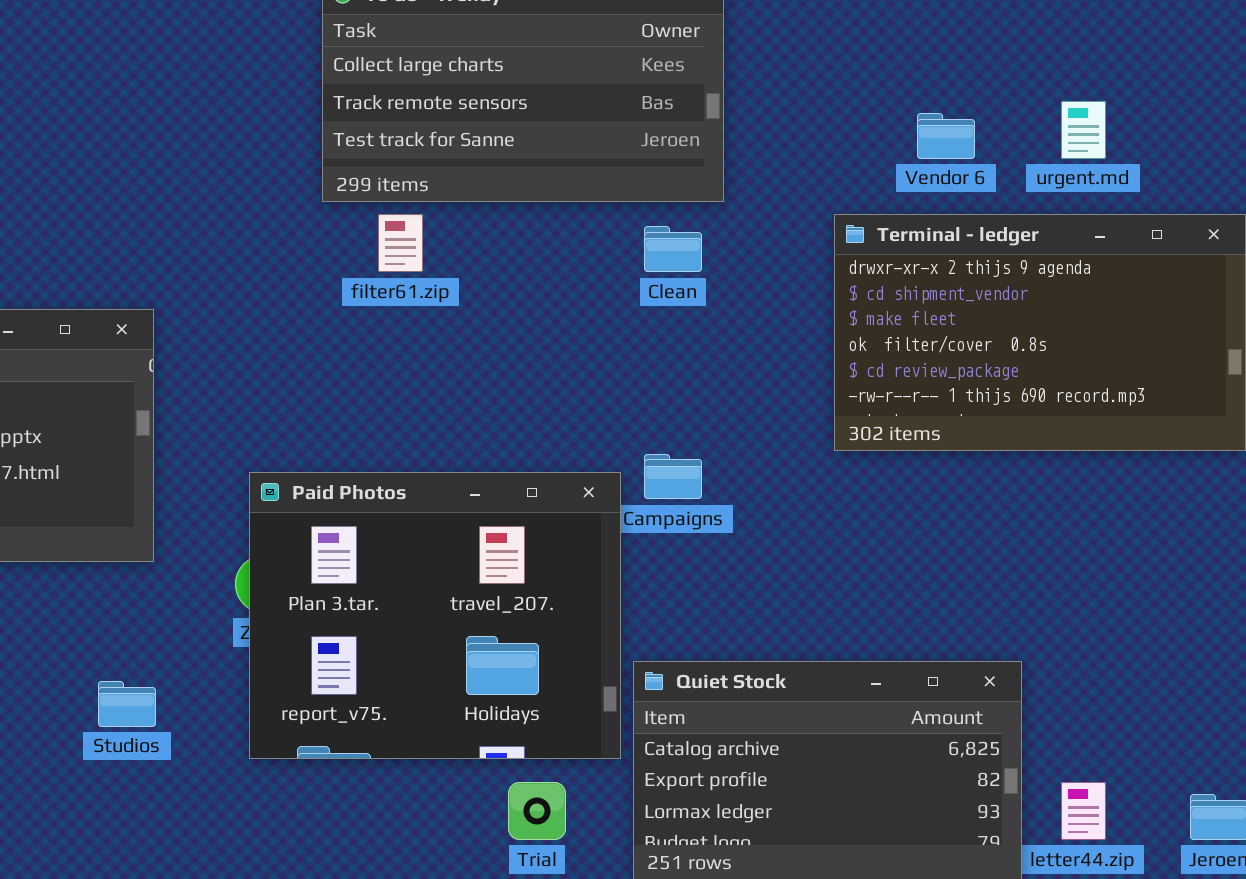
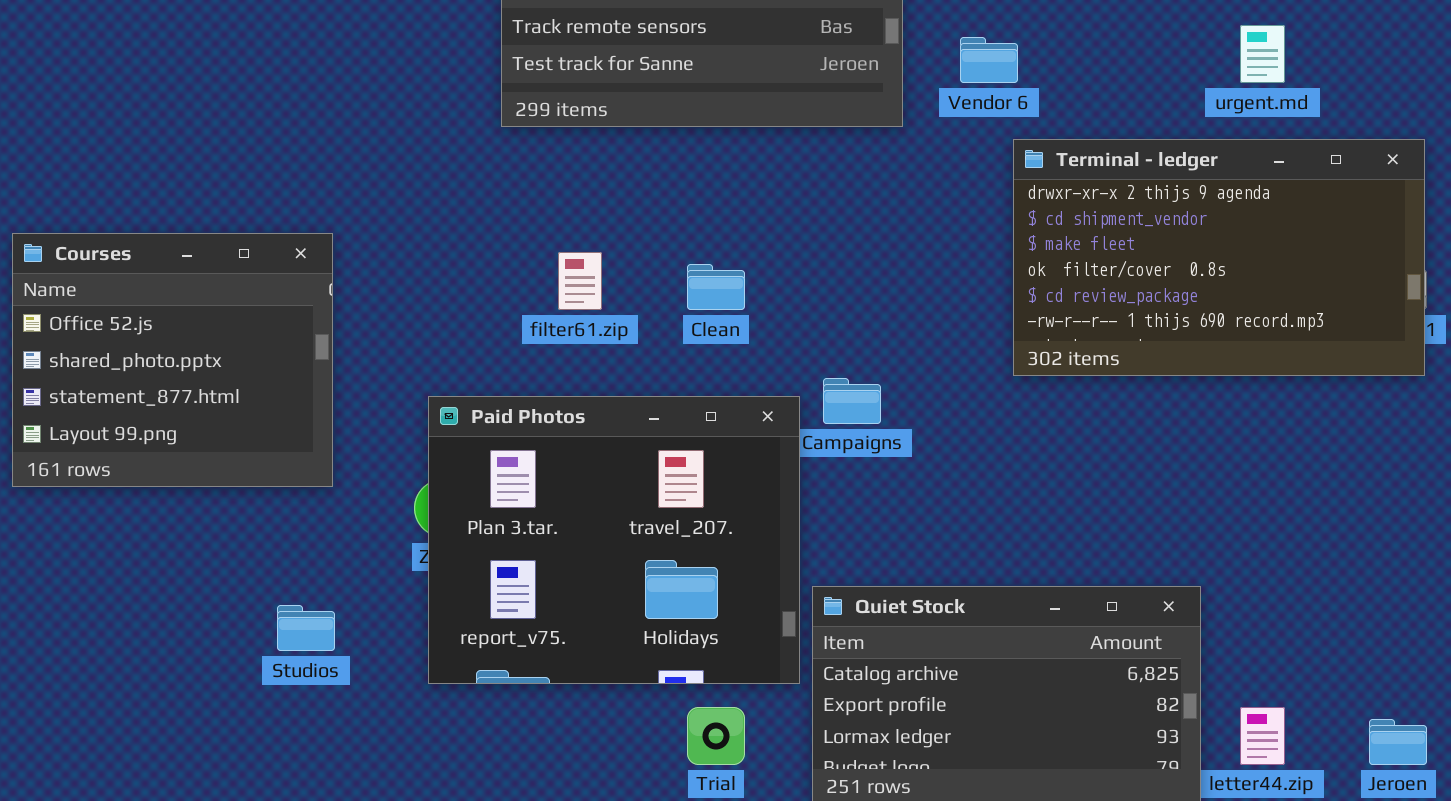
Vendor 6: [917,113,975,159] -> [960,37,1018,83], moved
filter61.zip: [378,214,423,272] -> [558,252,602,310], moved
Clean: [644,226,702,272] -> [687,264,745,310], moved

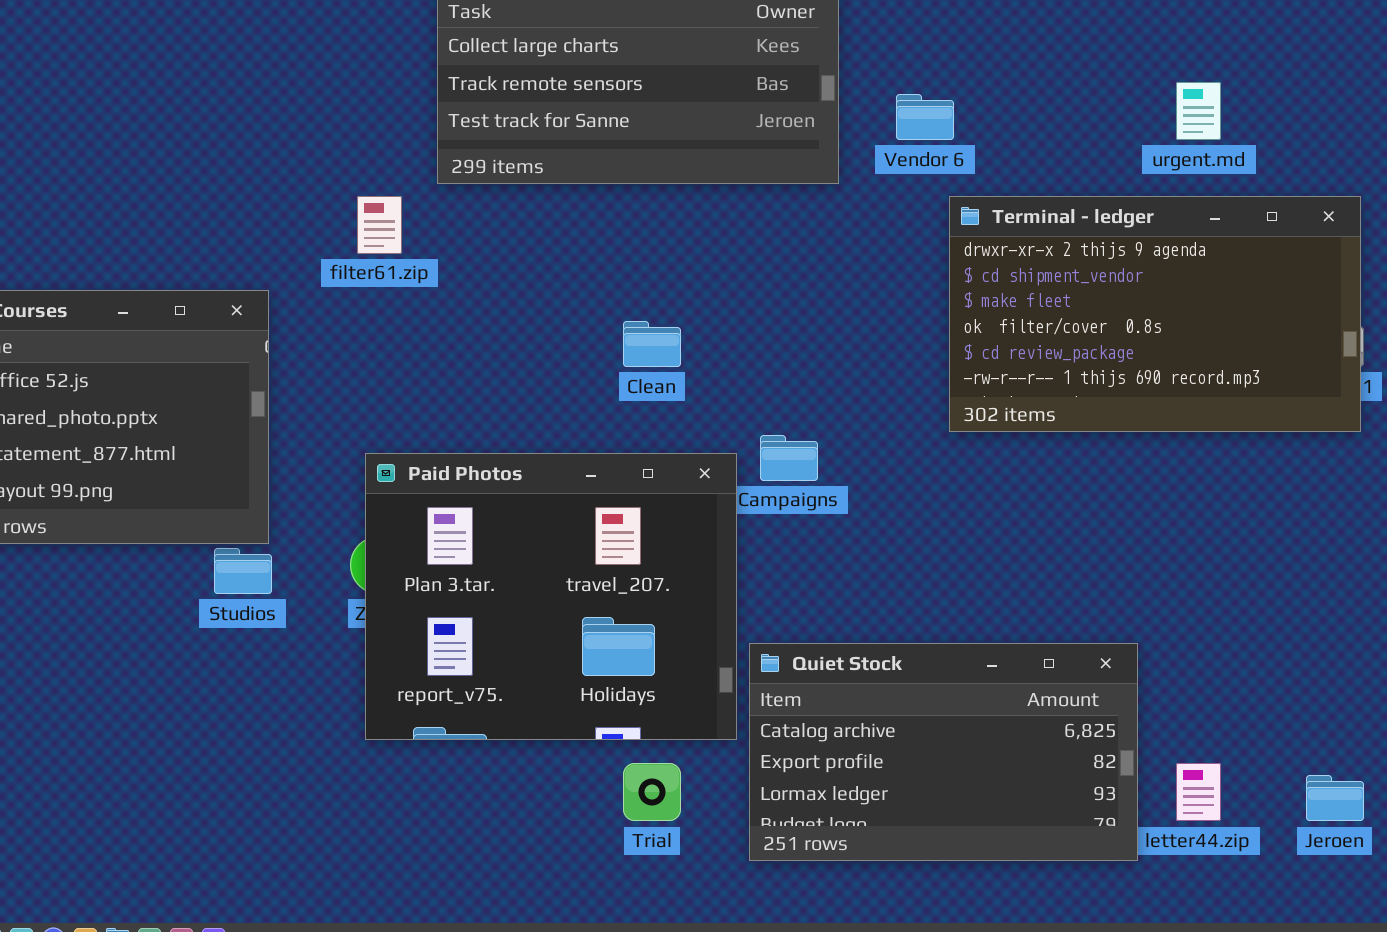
filter61.zip: [558,252,602,310] -> [357,196,402,254], moved
Studios: [277,605,335,651] -> [214,548,272,594], moved

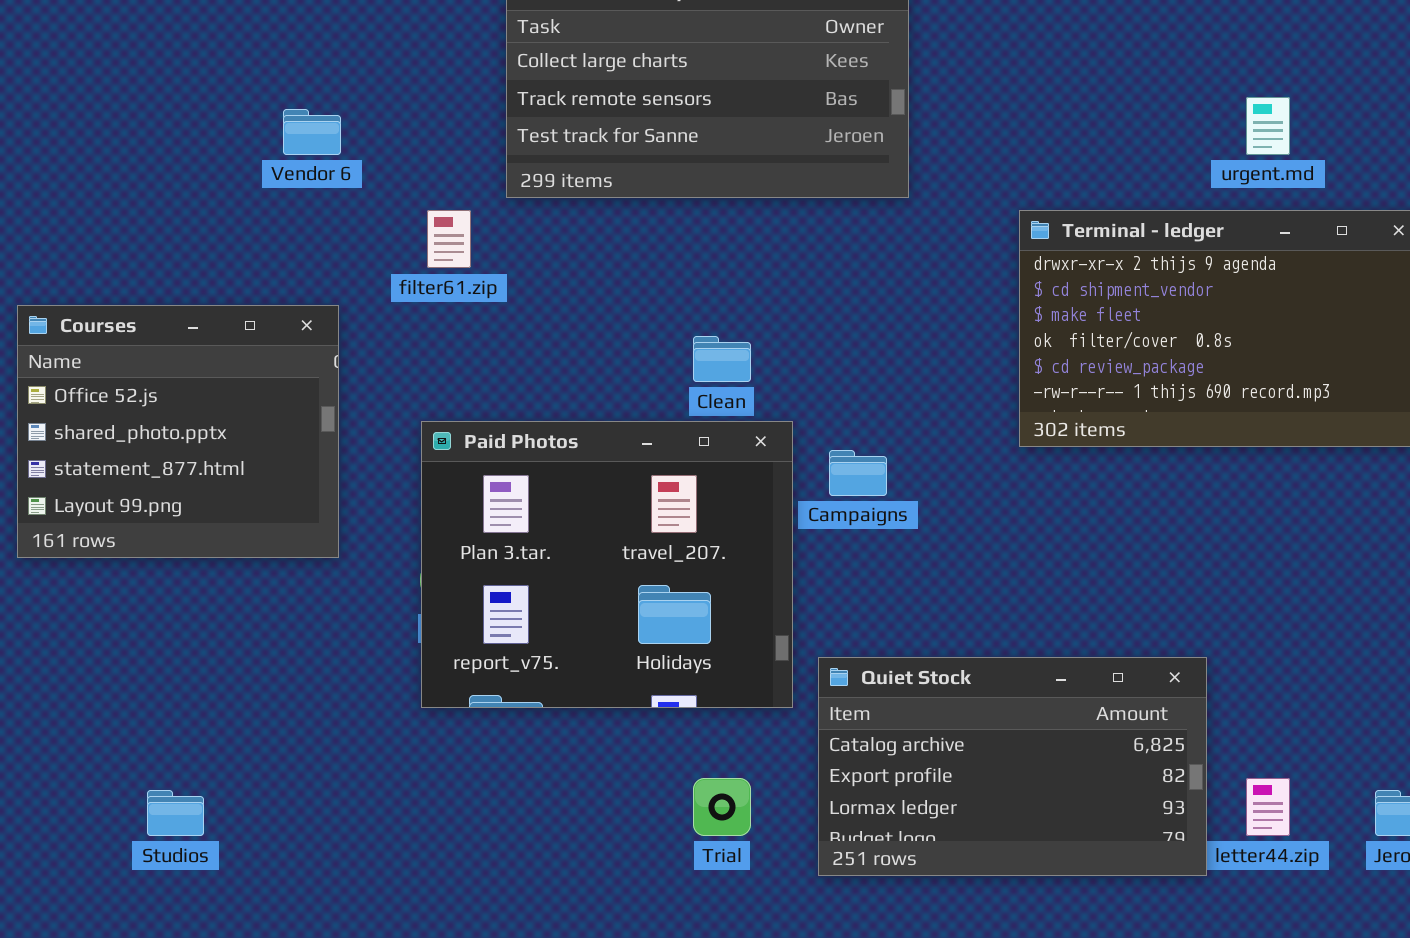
Vendor 6: [896,94,954,140] -> [283,109,341,155], moved
Paid Photos: [365,453,737,740] -> [421,421,793,708], moved
Studios: [214,548,272,594] -> [147,790,204,836], moved

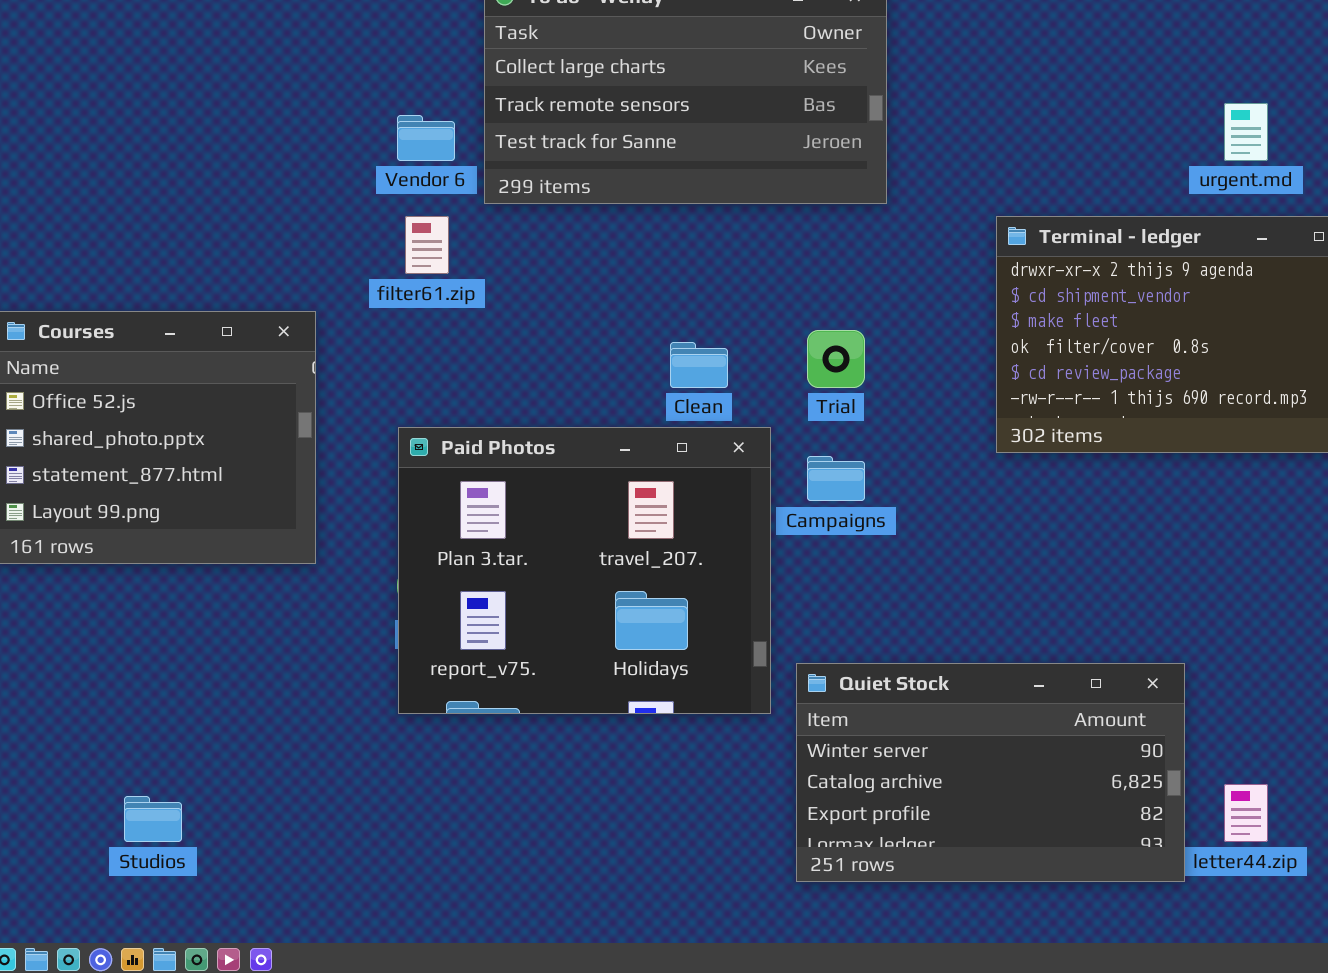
Vendor 6: [283,109,341,155] -> [397,115,455,161], moved
Quiet Stock: [818,657,1207,876] -> [796,663,1185,882], scrolled up 1 row
Trial: [693,778,751,836] -> [807,330,865,388], moved

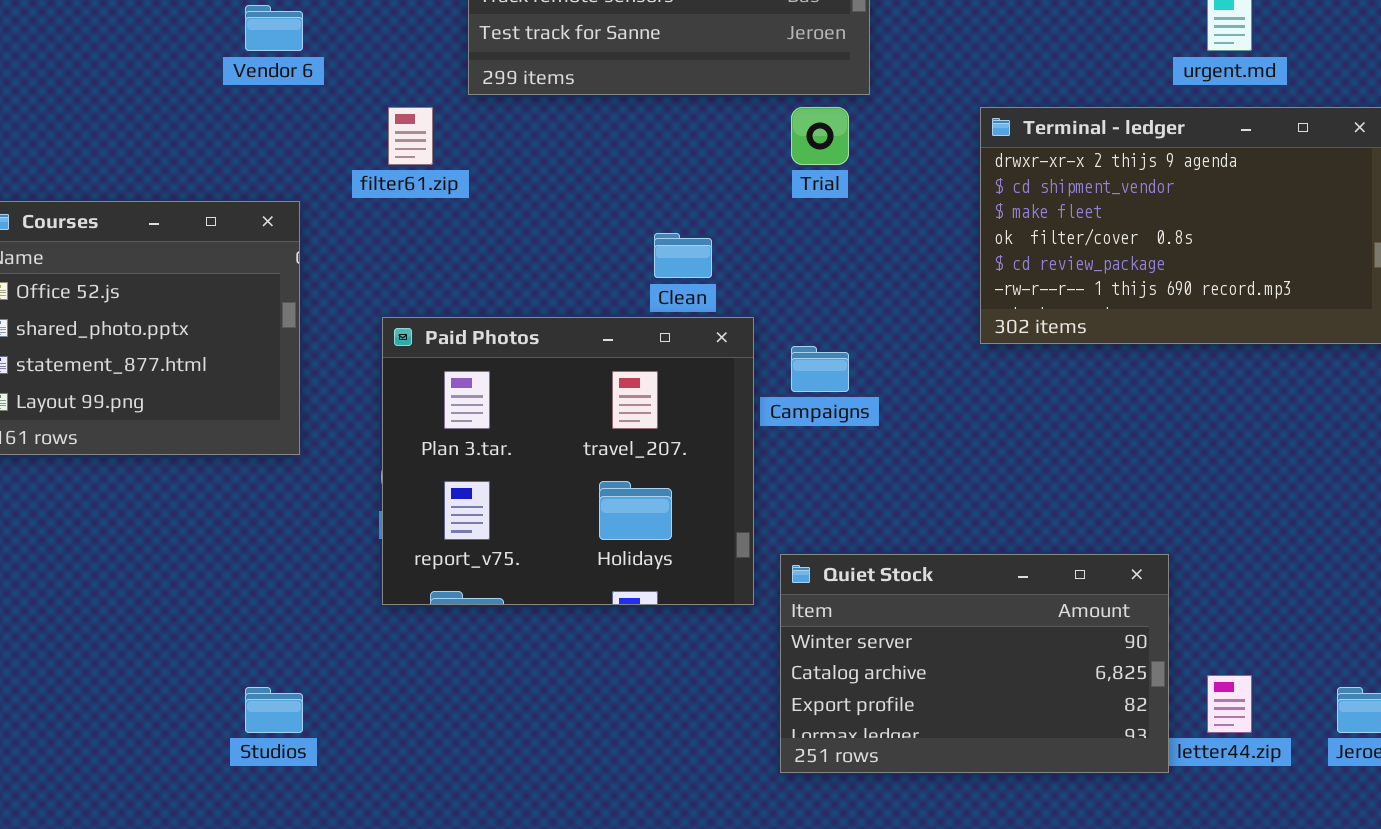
Vendor 6: [397,115,455,161] -> [245,5,303,51], moved
Trial: [807,330,865,388] -> [791,107,849,165], moved
Studios: [124,796,182,842] -> [245,687,303,733], moved

